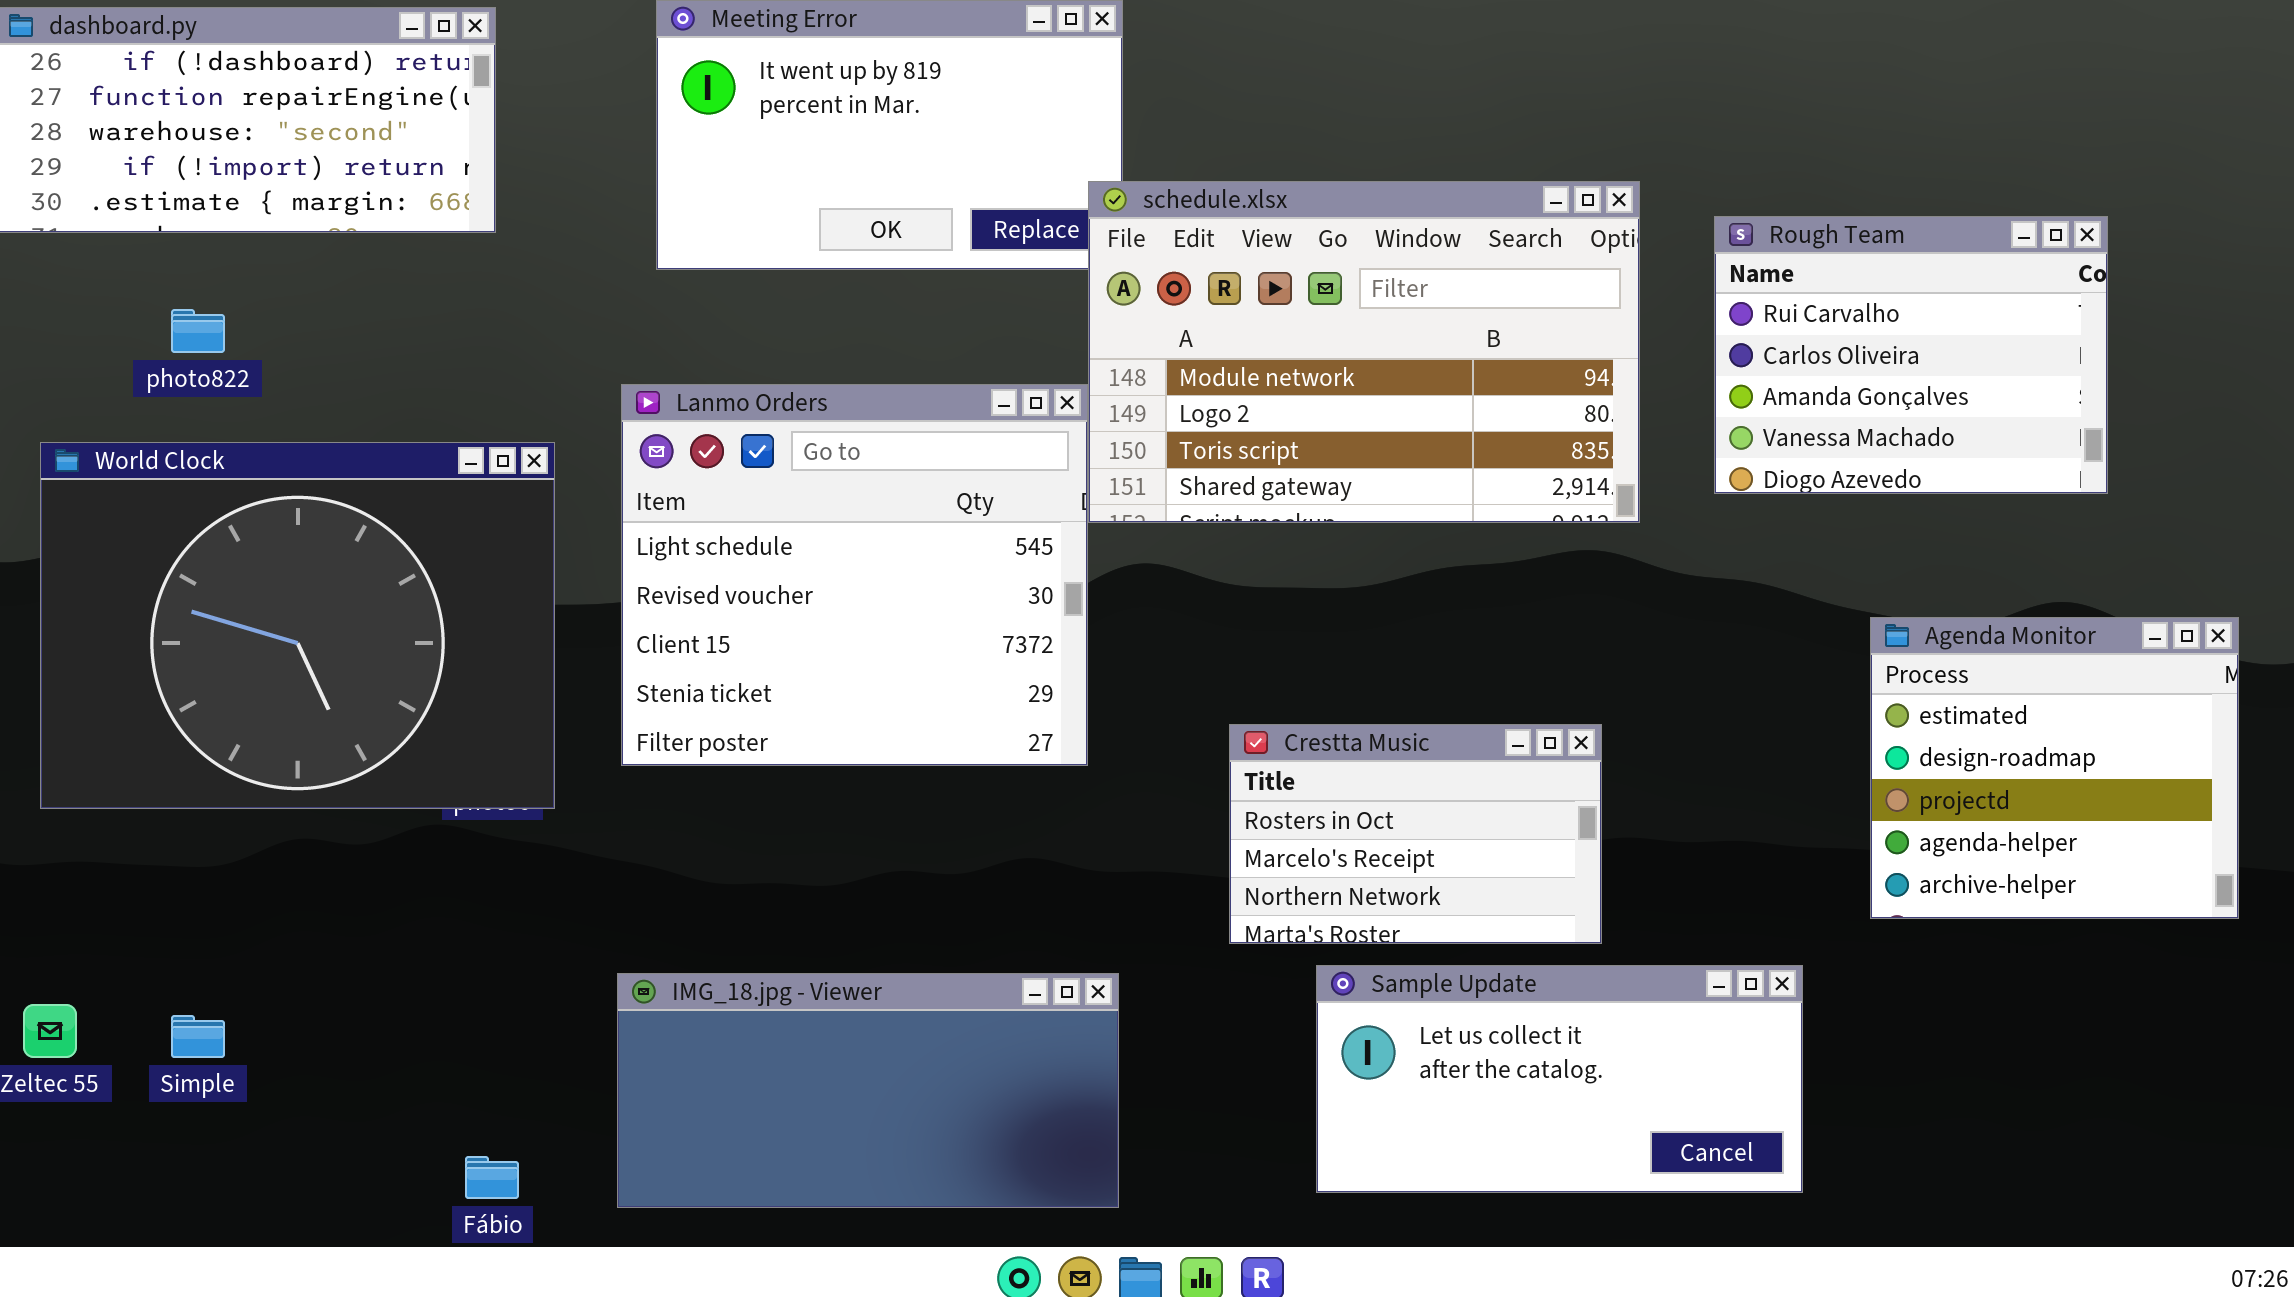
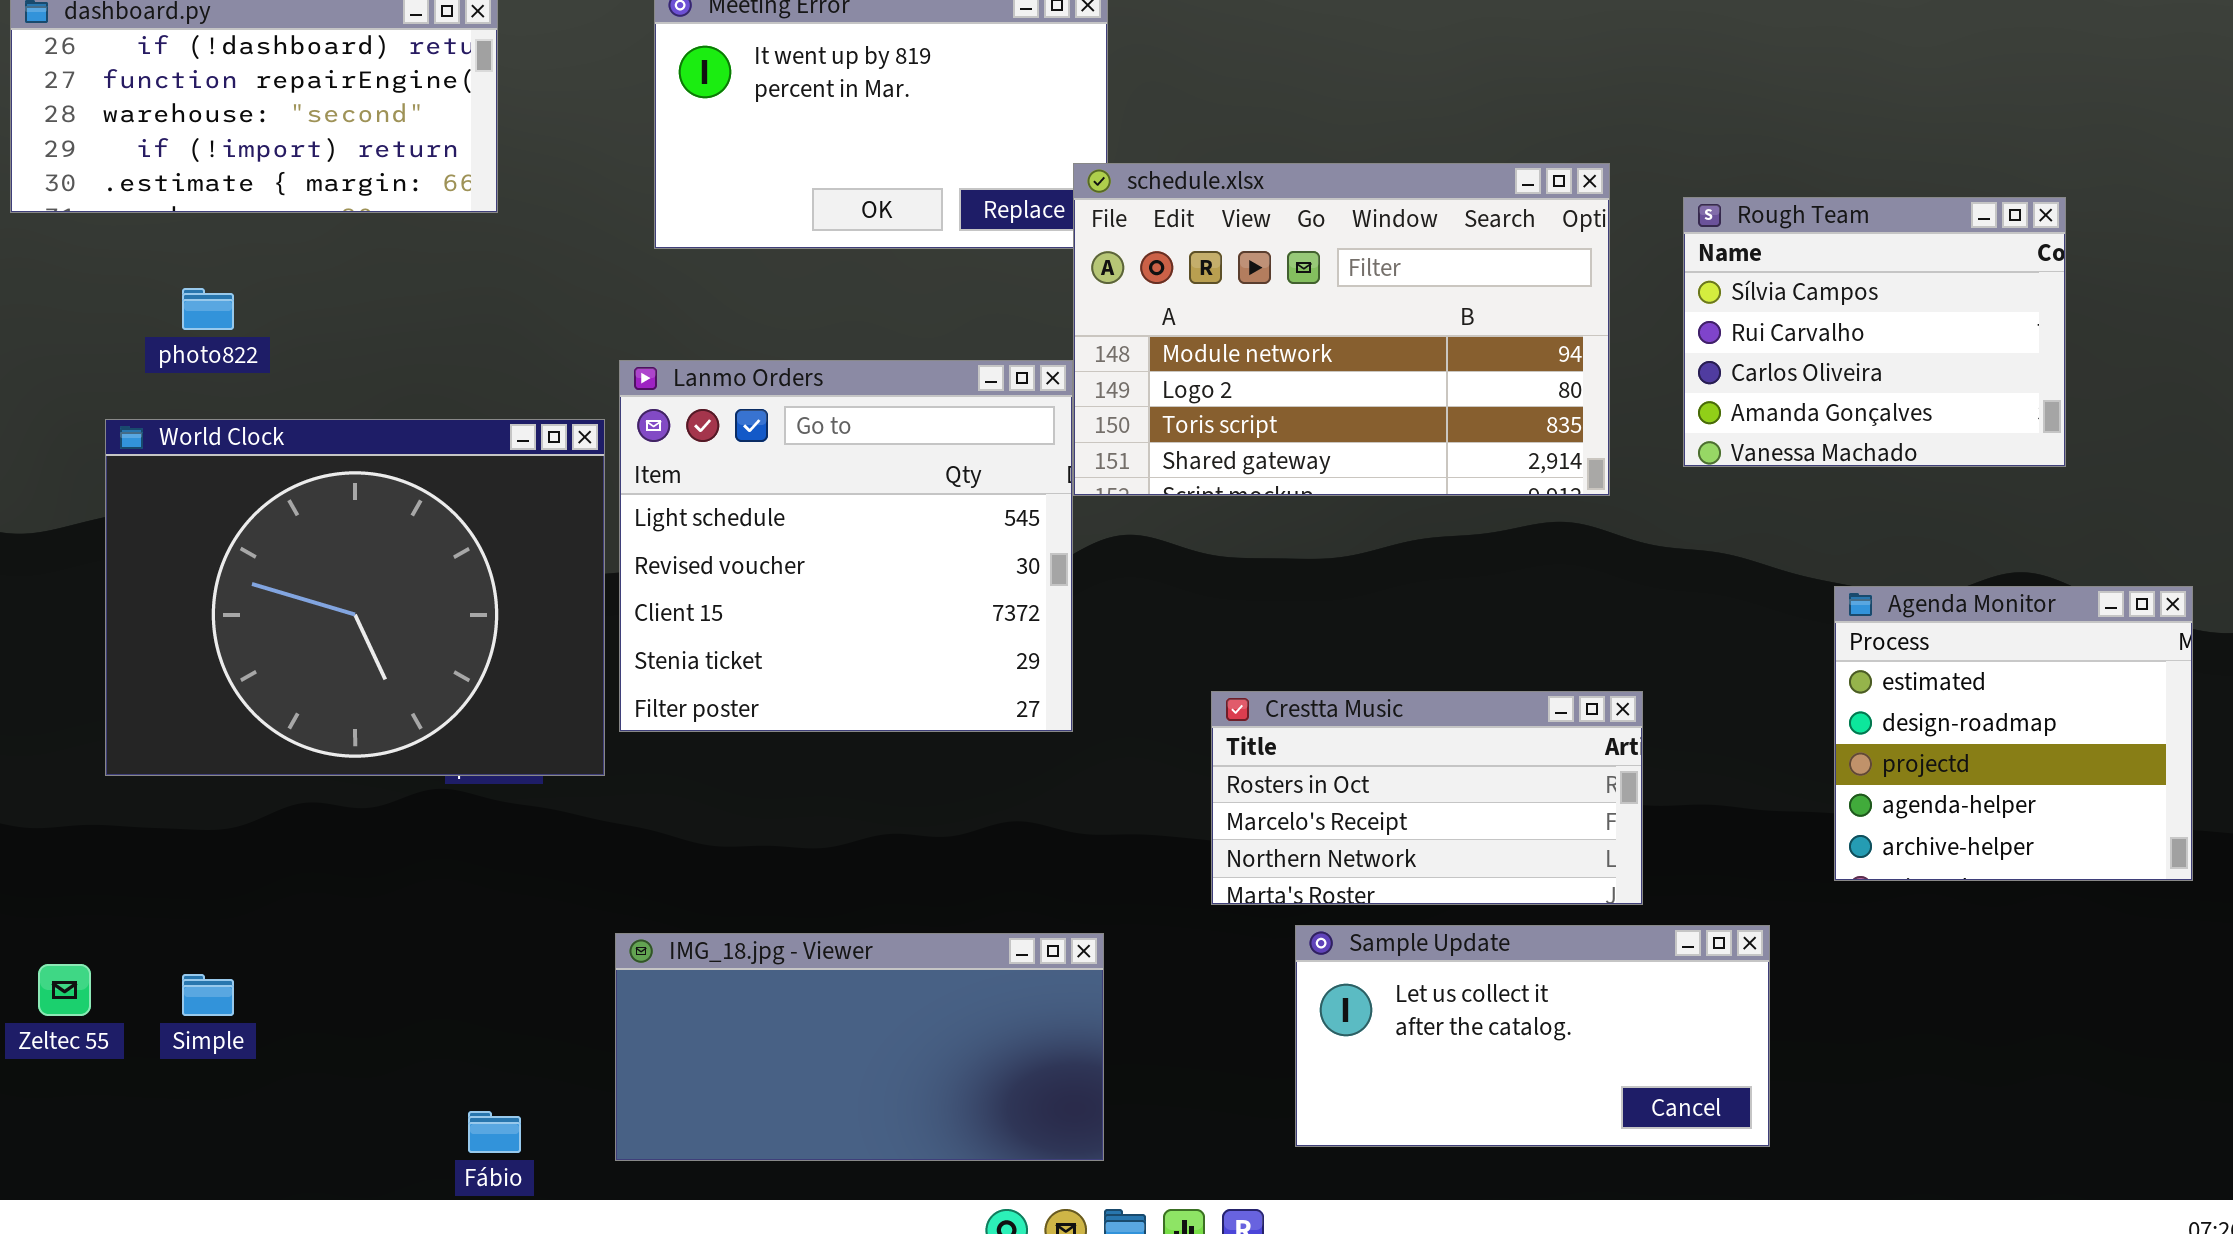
Rough Team: [1714,216,2108,494] -> [1683,197,2066,467], scrolled up 1 row
World Clock: [40,442,555,809] -> [105,419,605,776], moved
Crestta Music: [1229,724,1602,944] -> [1211,691,1643,905], resized

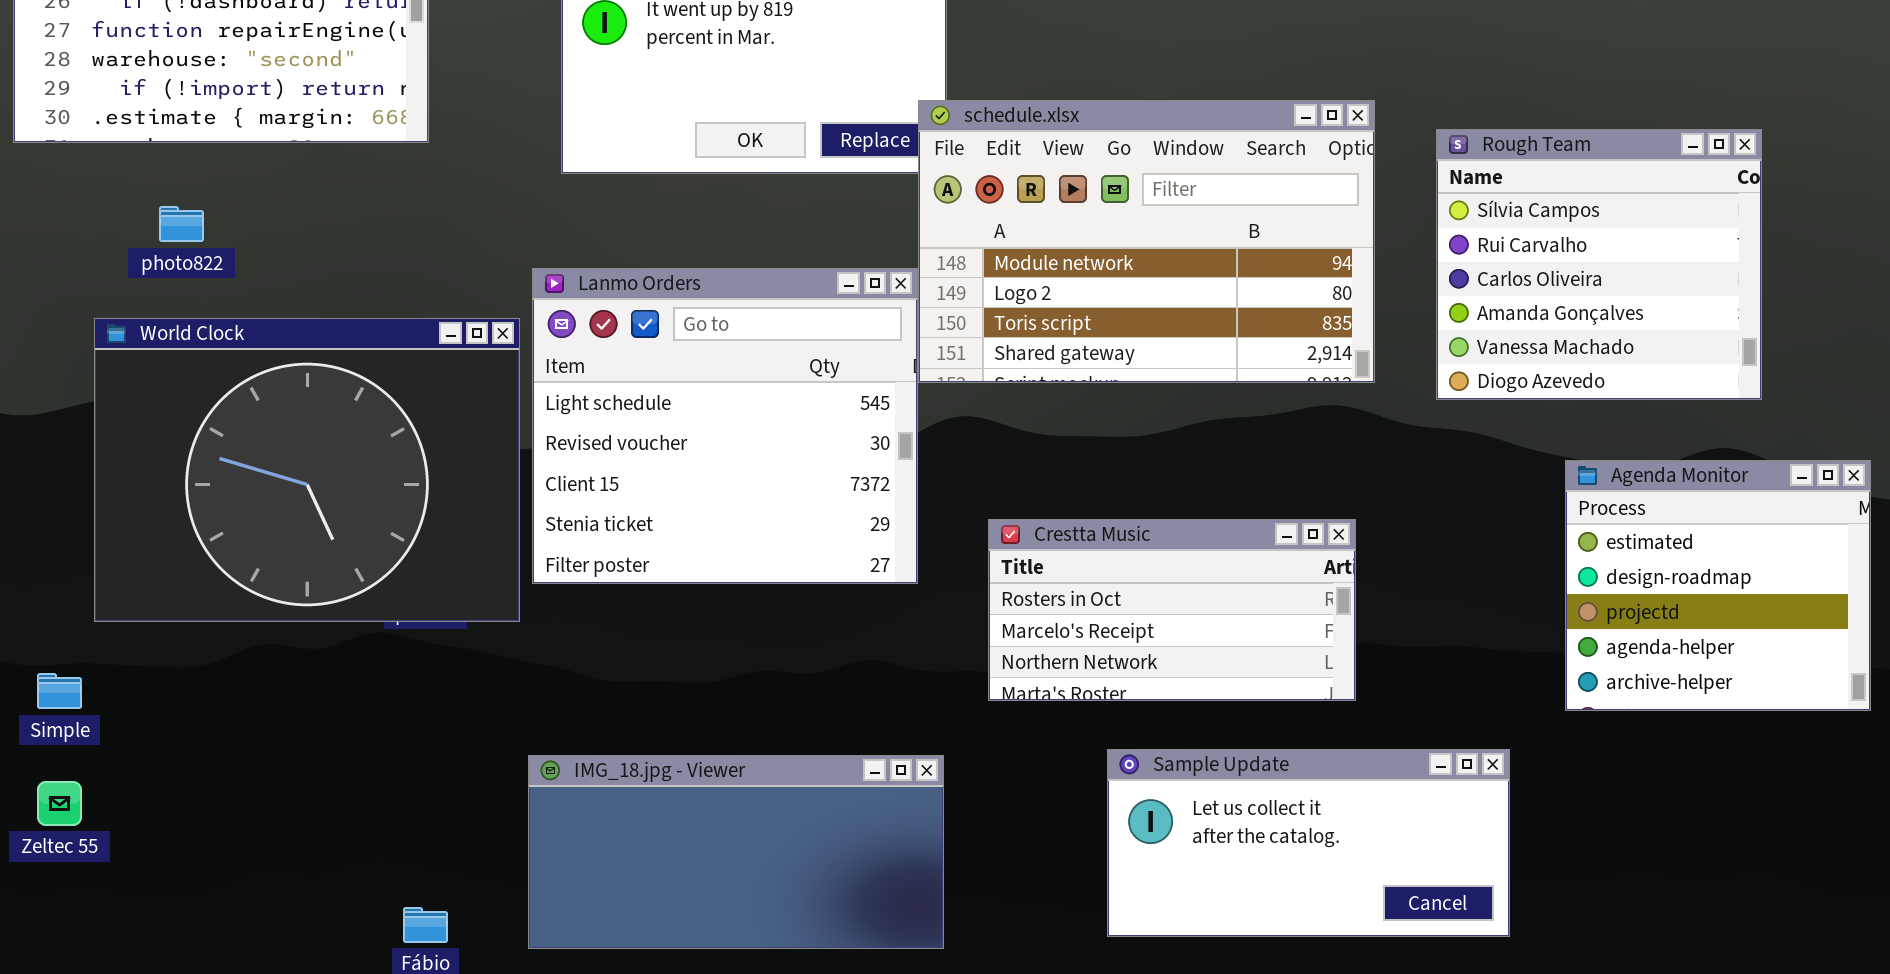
Rough Team: [1683,197,2066,467] -> [1436,129,1762,400], resized
Crestta Music: [1211,691,1643,905] -> [988,519,1356,701], moved
Simple: [182,974,234,1016] -> [37,673,82,709], moved

